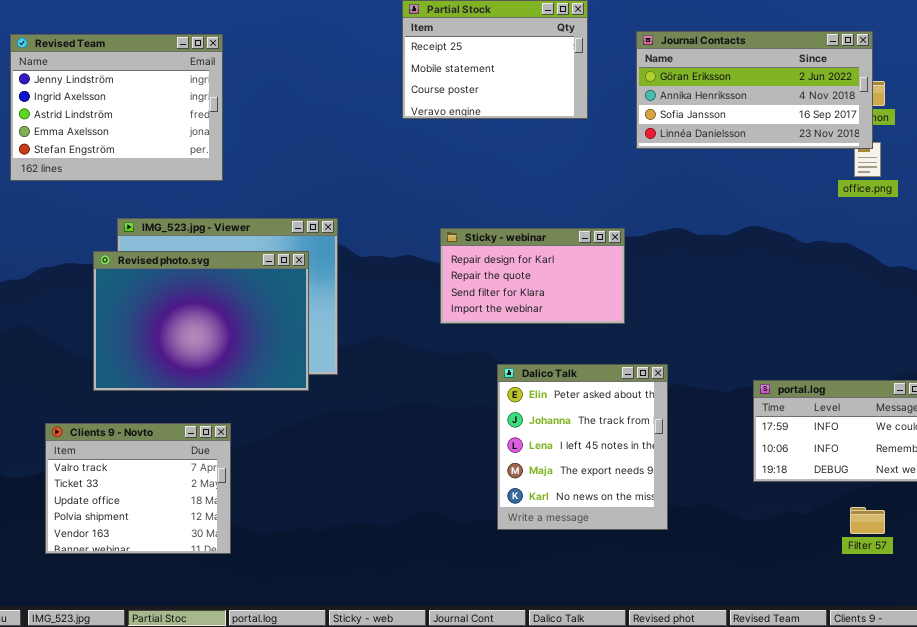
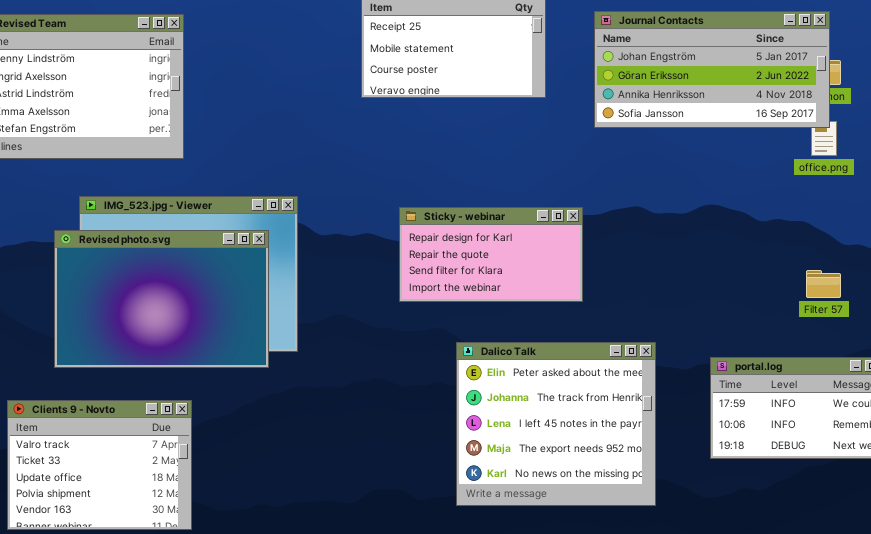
Journal Contacts: [636,31,873,149] -> [594,11,830,128], scrolled up 1 row
Dalico Talk: [497,364,668,530] -> [456,342,656,506], resized
Filter 57: [850,507,885,534] -> [806,270,841,298], moved

